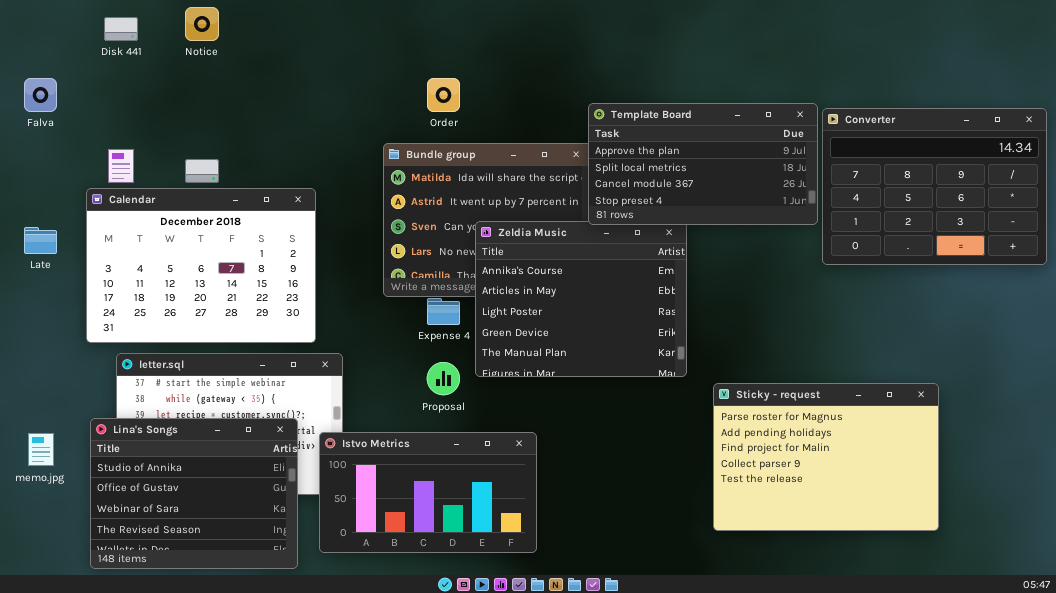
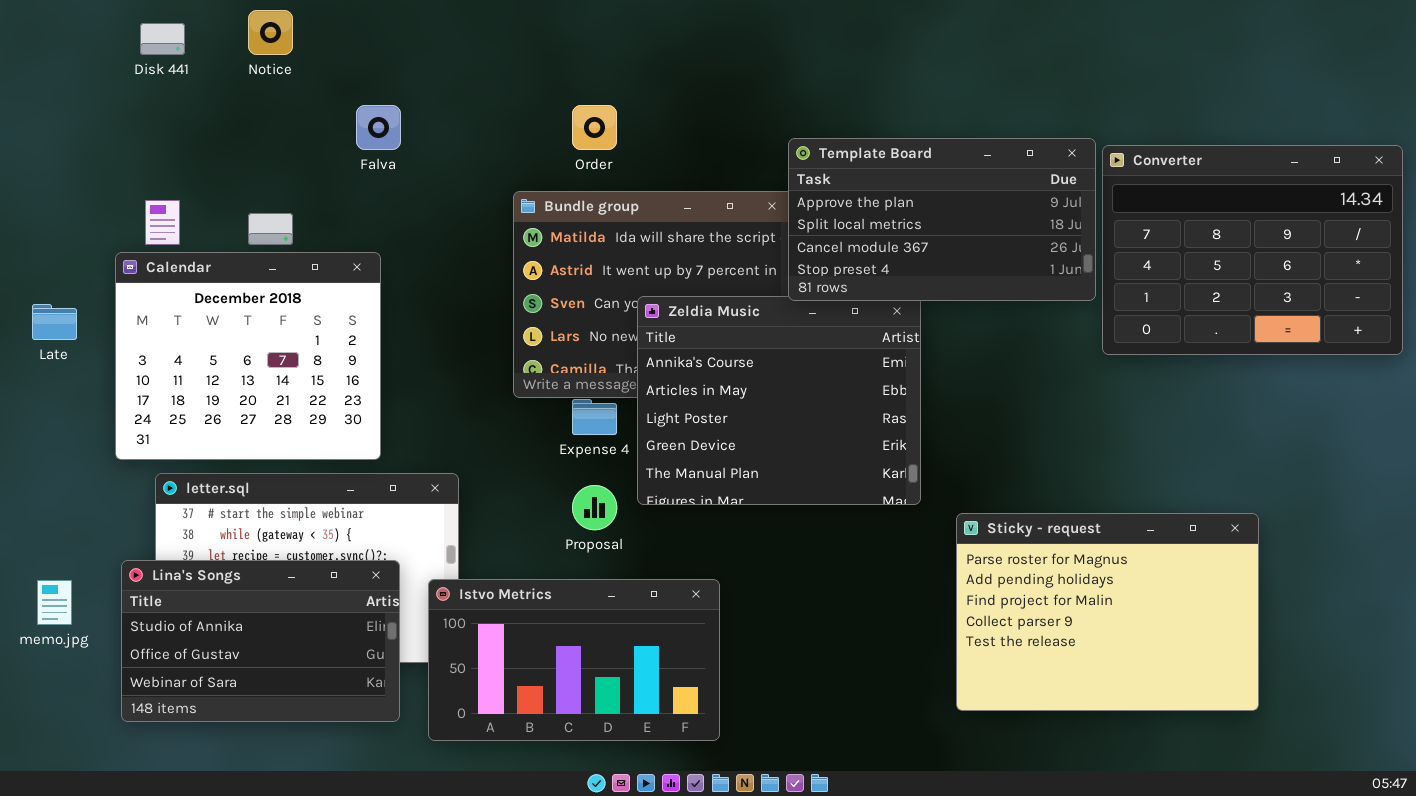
Falva: [24,78,57,112] -> [356,105,401,150], moved
Calendar: [86,188,316,343] -> [115,252,381,460], resized
Lina's Songs: [90,418,298,569] -> [121,560,400,722], resized

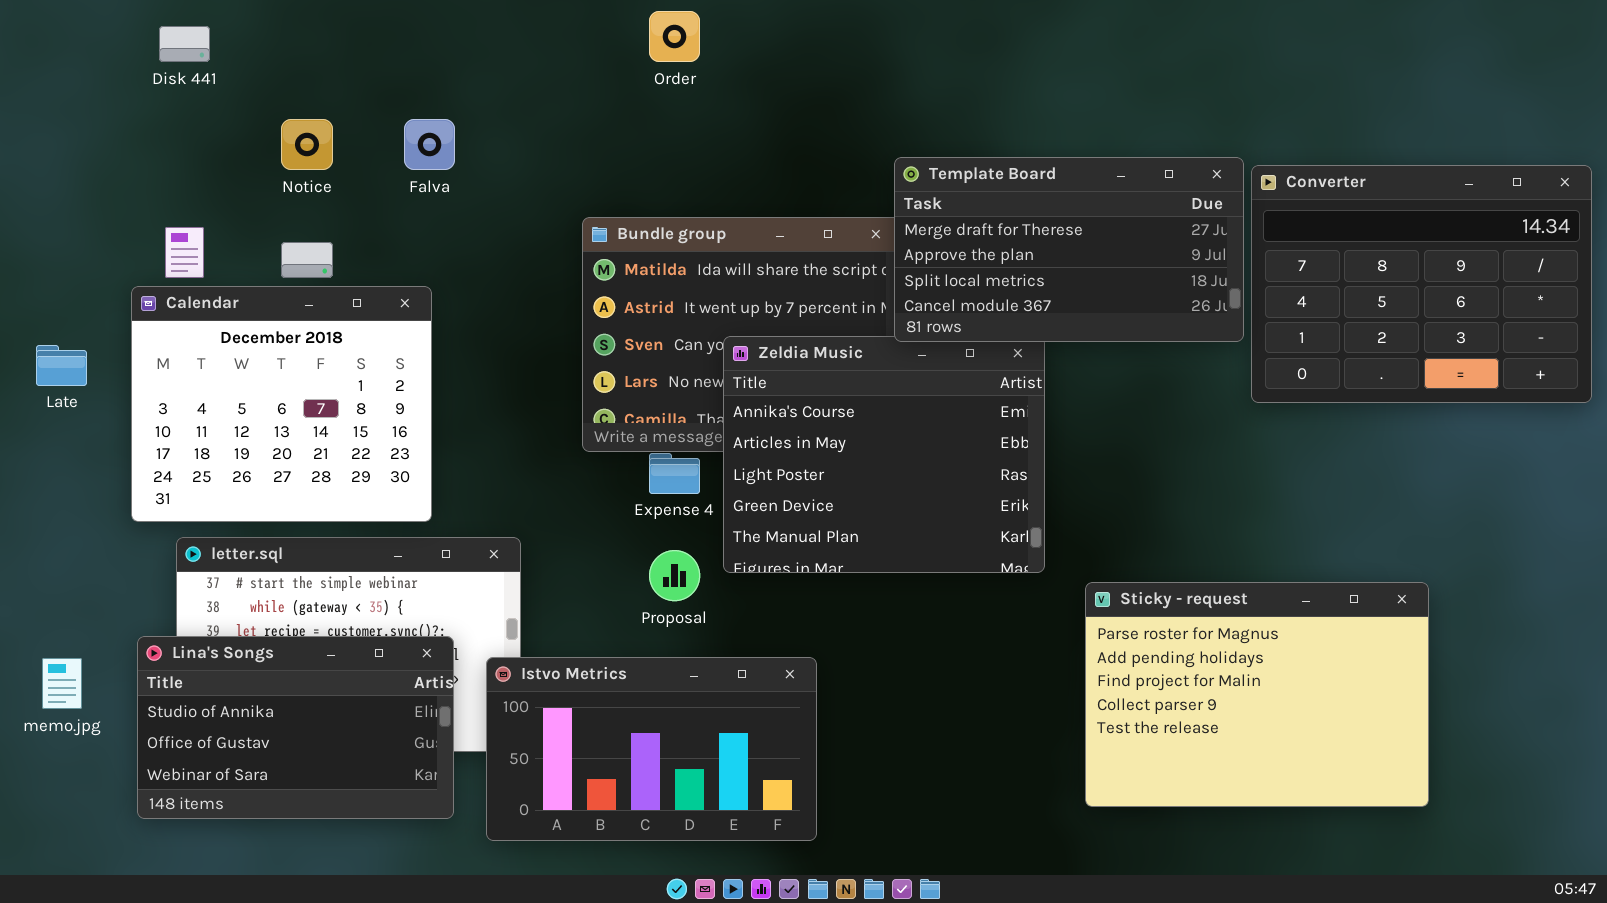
Notice: [248,10,293,55] -> [281,119,333,170], moved
Order: [572,105,617,150] -> [649,11,700,62], moved
Template Board: [788,138,1096,301] -> [894,157,1244,342], scrolled up 1 row

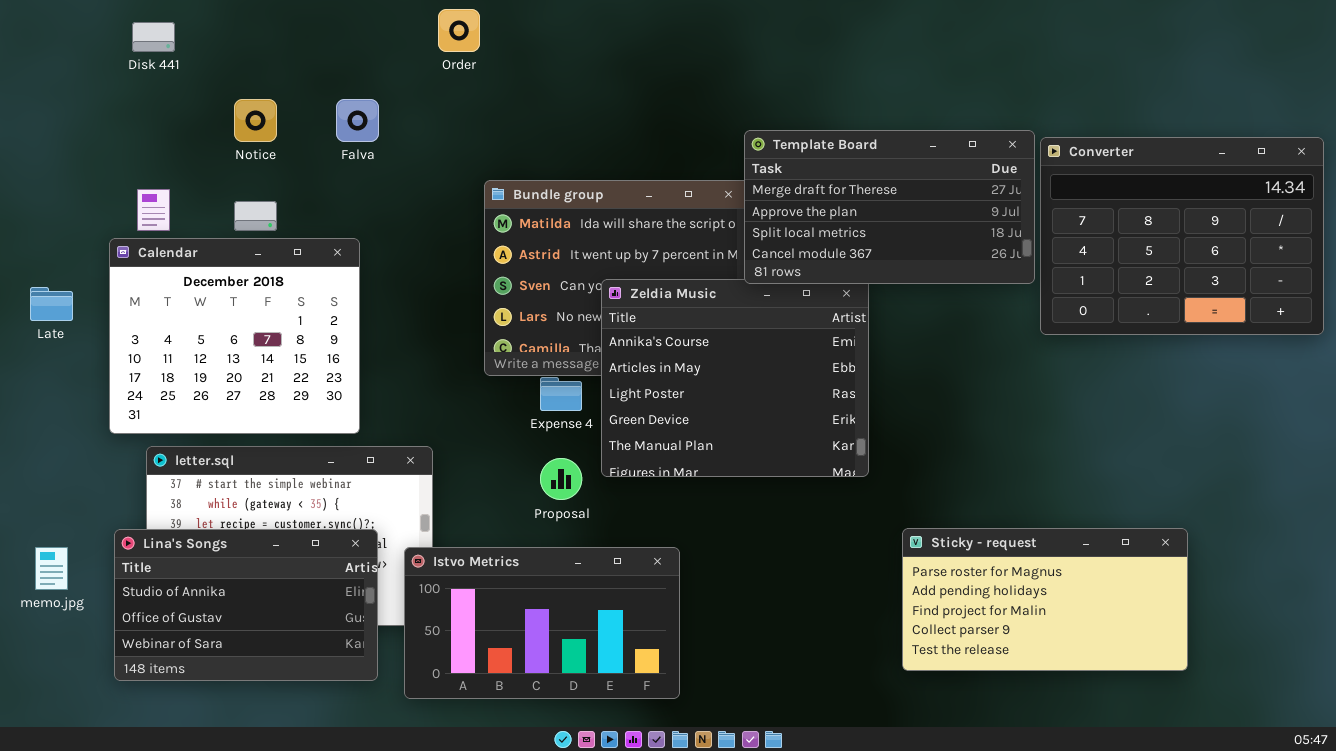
Order: [649,11,700,62] -> [438,9,480,52], moved
Sticky - request: [1085,582,1429,807] -> [902,528,1188,671], resized

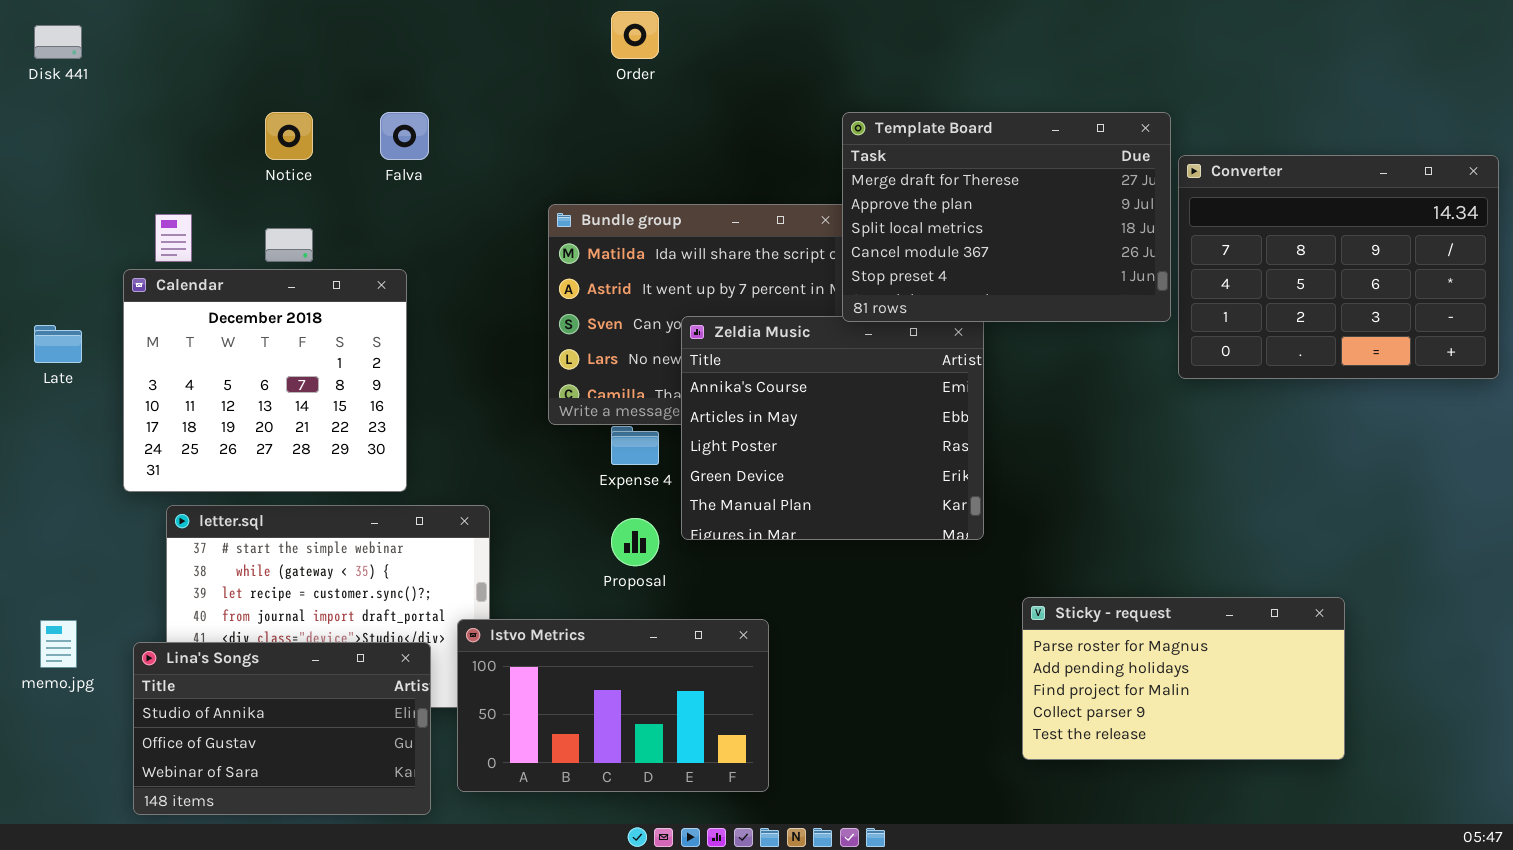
Order: [438,9,480,52] -> [611,11,659,59], moved
Disk 441: [132,22,175,52] -> [34,25,82,59], moved
Template Board: [744,130,1035,284] -> [842,112,1171,322], resized
Lina's Songs: [114,529,378,681] -> [133,642,431,815], moved

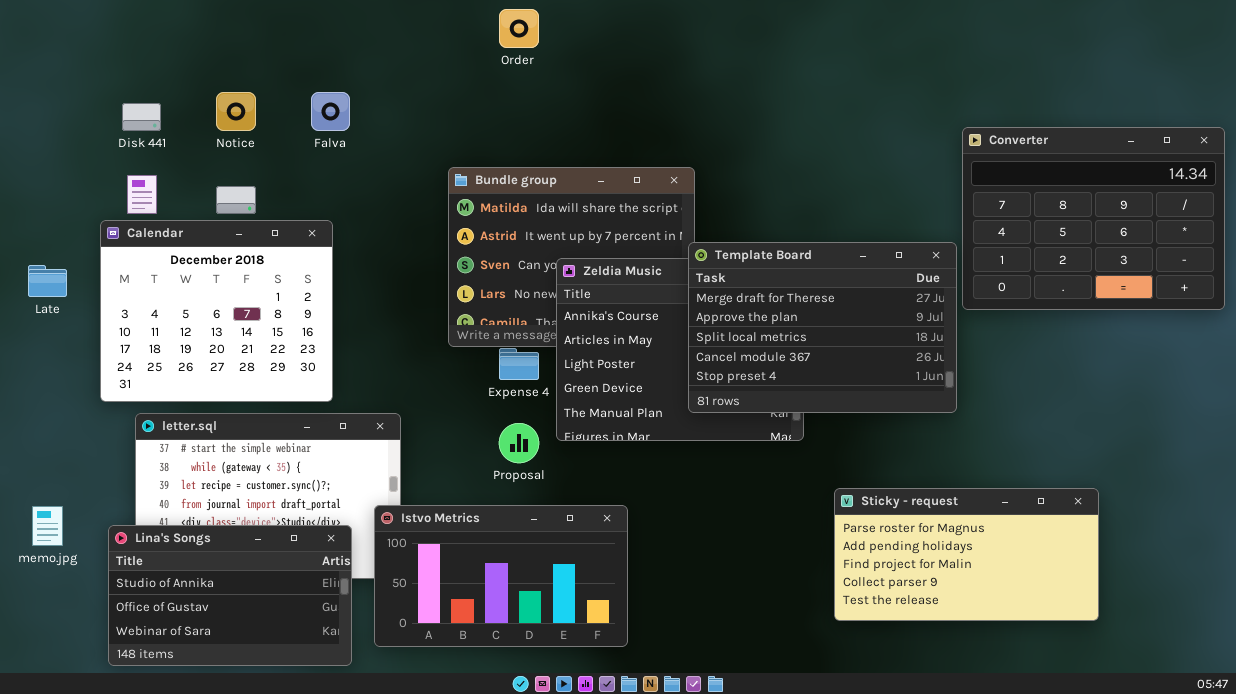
Disk 441: [34,25,82,59] -> [122,103,161,131], moved
Template Board: [842,112,1171,322] -> [688,242,957,413], moved

